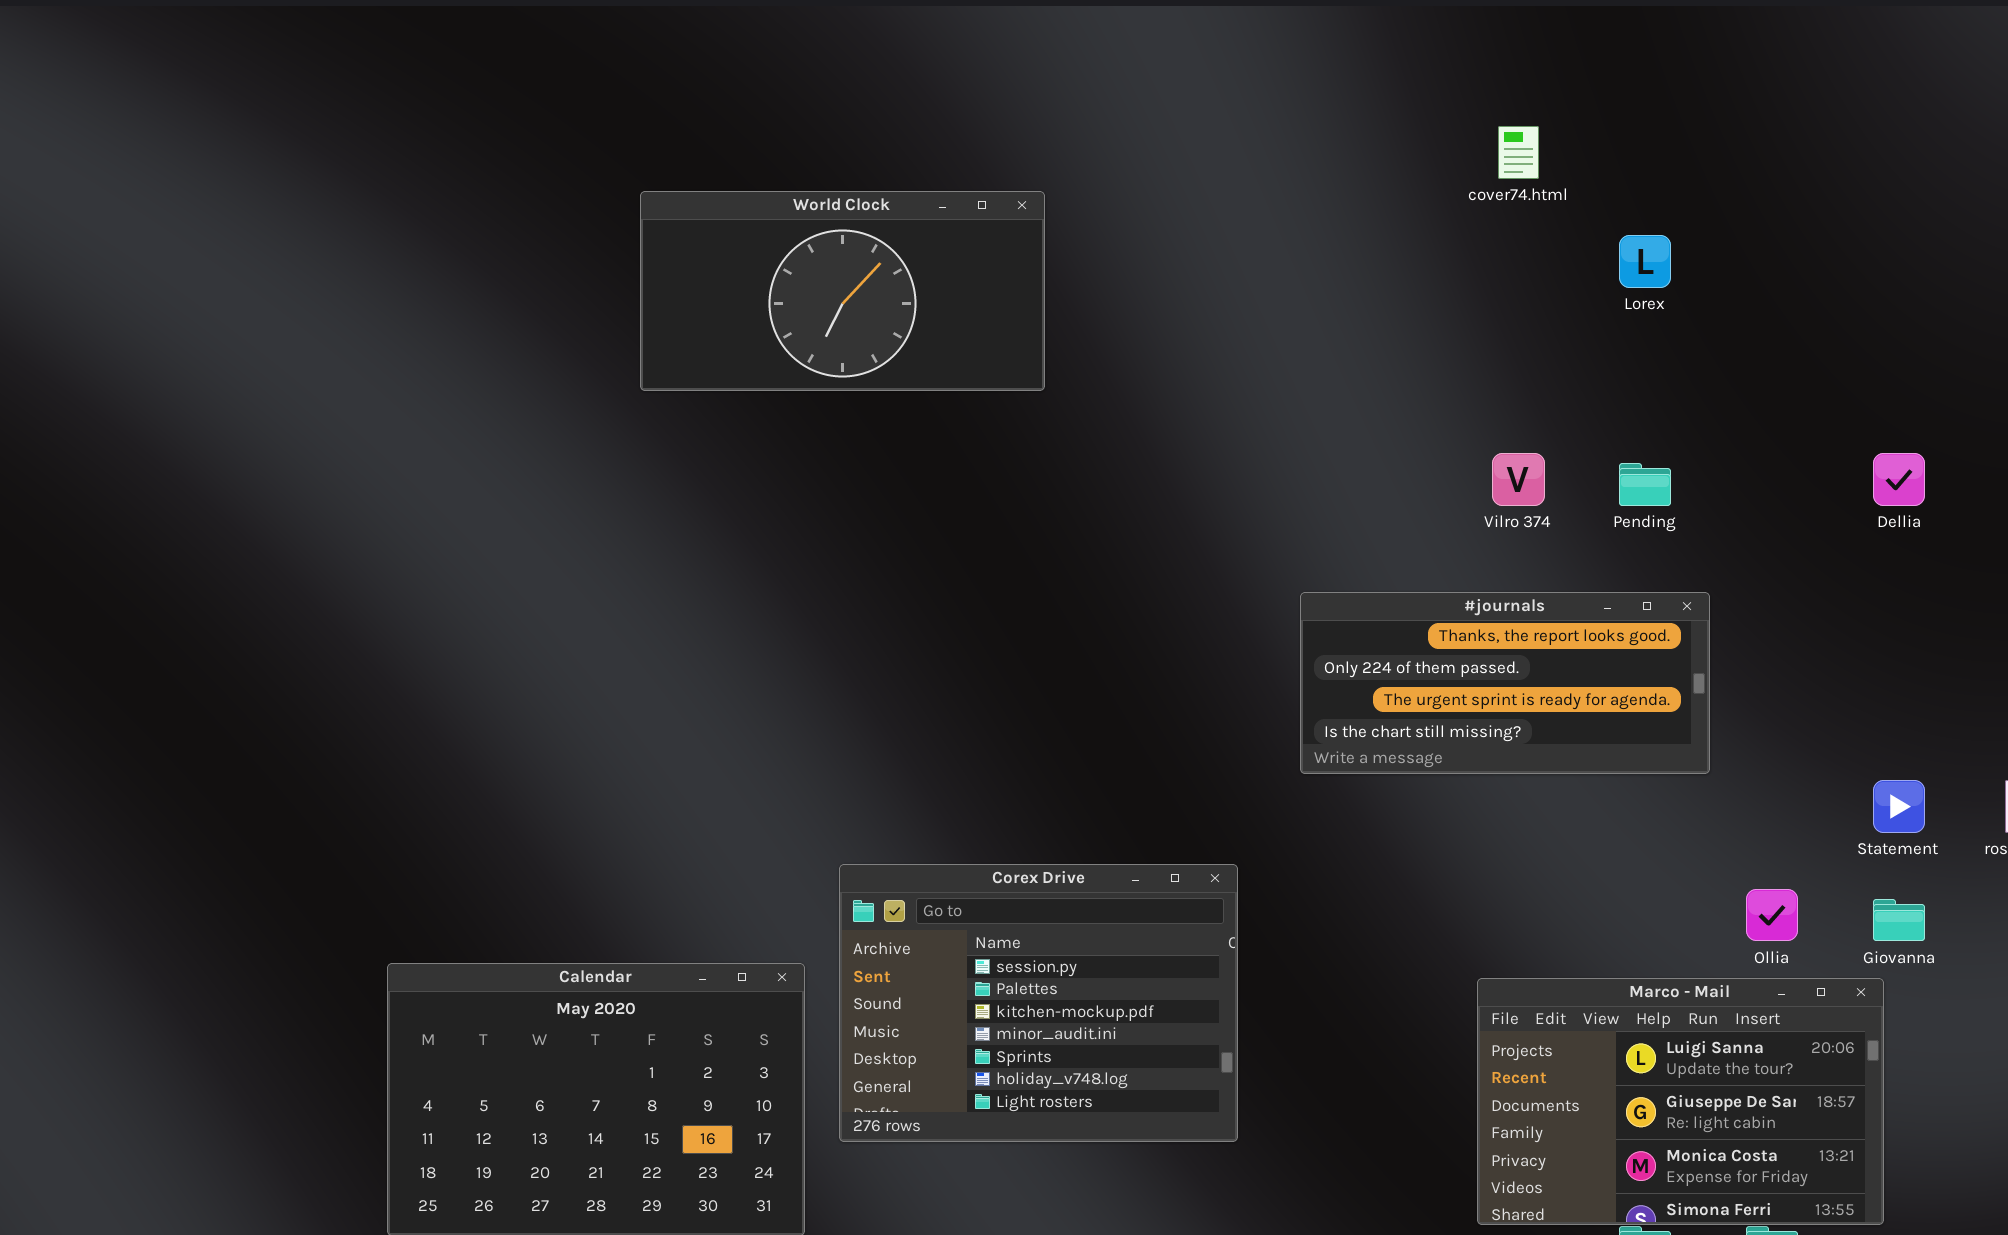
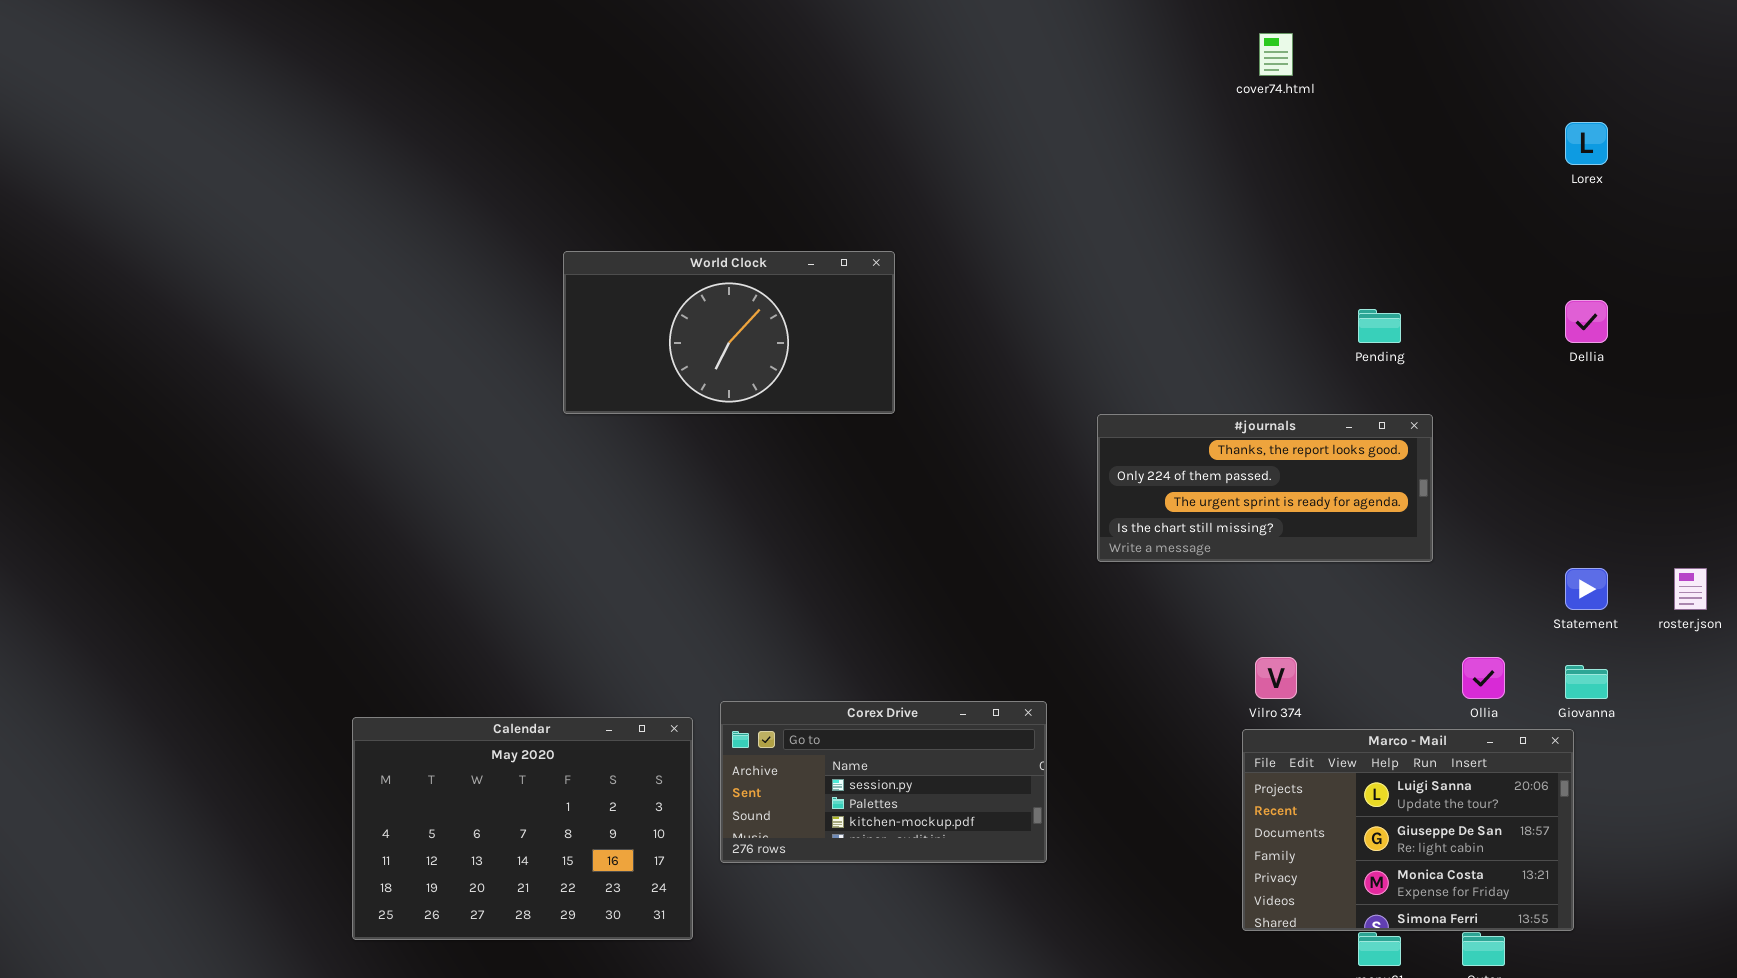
World Clock: [640,191,1045,391] -> [563,251,895,414], moved
Lorex: [1619,235,1671,288] -> [1565,122,1608,165], moved
Vilro 374: [1492,453,1545,506] -> [1255,657,1297,699], moved
Corex Drive: [839,864,1238,1142] -> [720,701,1047,863], resized

